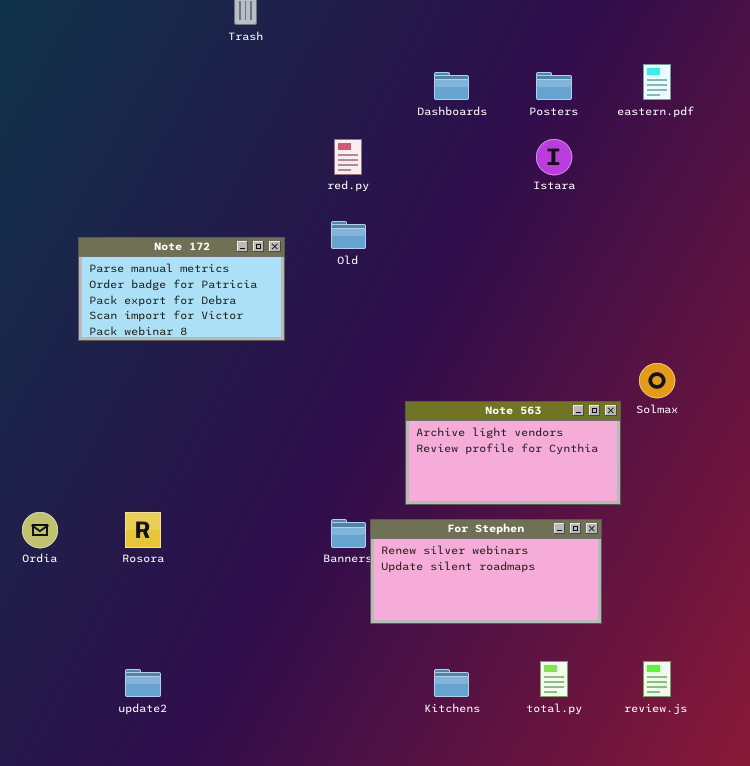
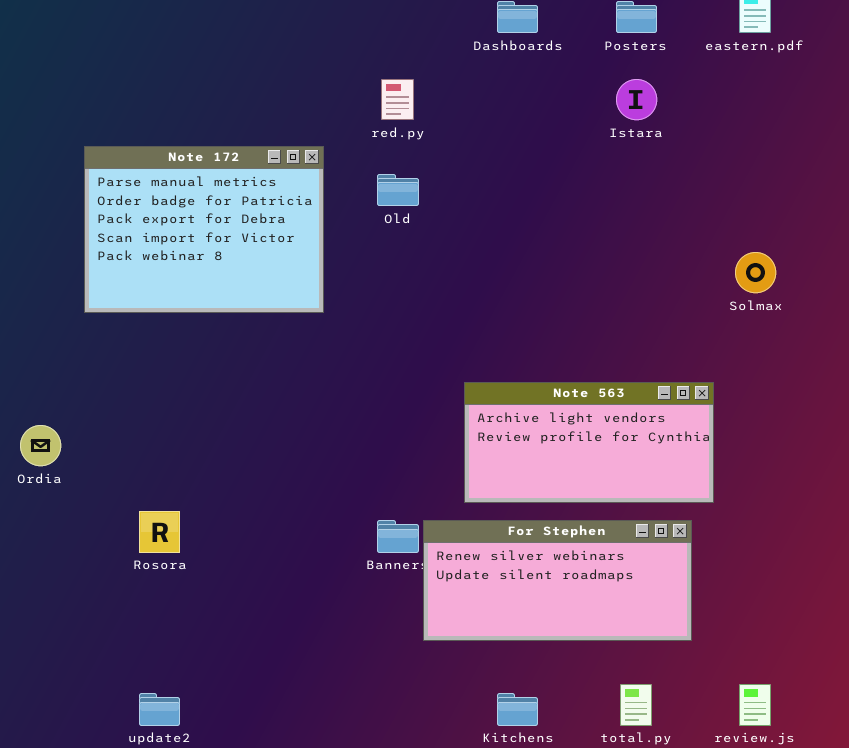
Note 172: [78,237,285,341] -> [84,146,324,313], resized
Solmax: [639,363,675,398] -> [735,252,776,293], moved
Ordia: [22,512,58,548] -> [20,425,61,466], moved

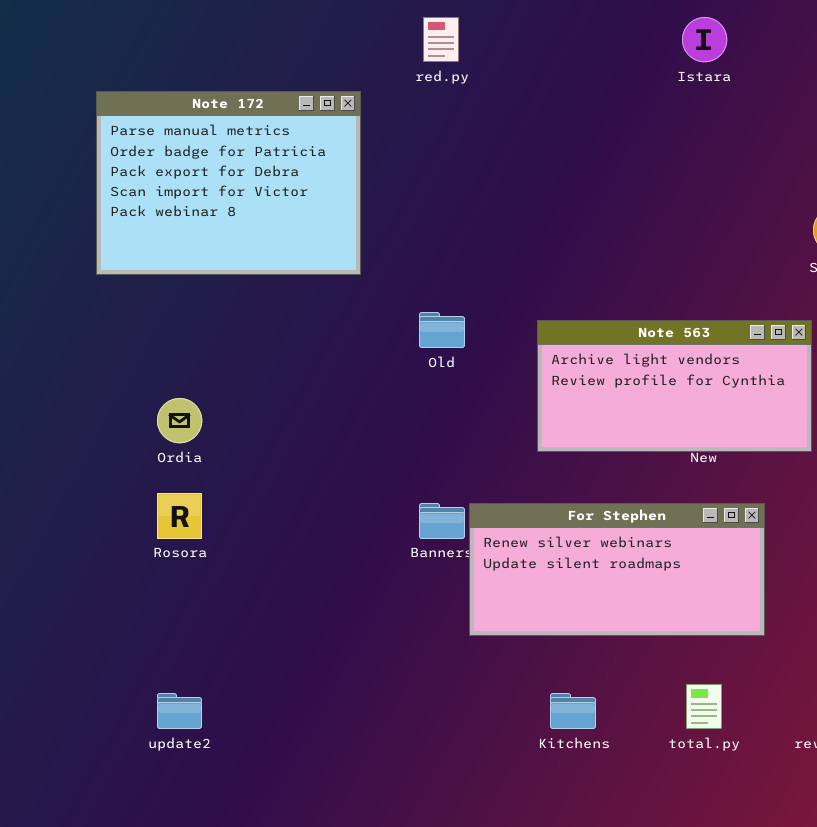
Old: [377,174,419,206] -> [419,312,465,348], moved
Note 563: [464,382,714,503] -> [537,320,812,452], moved
Ordia: [20,425,61,466] -> [157,398,202,443], moved

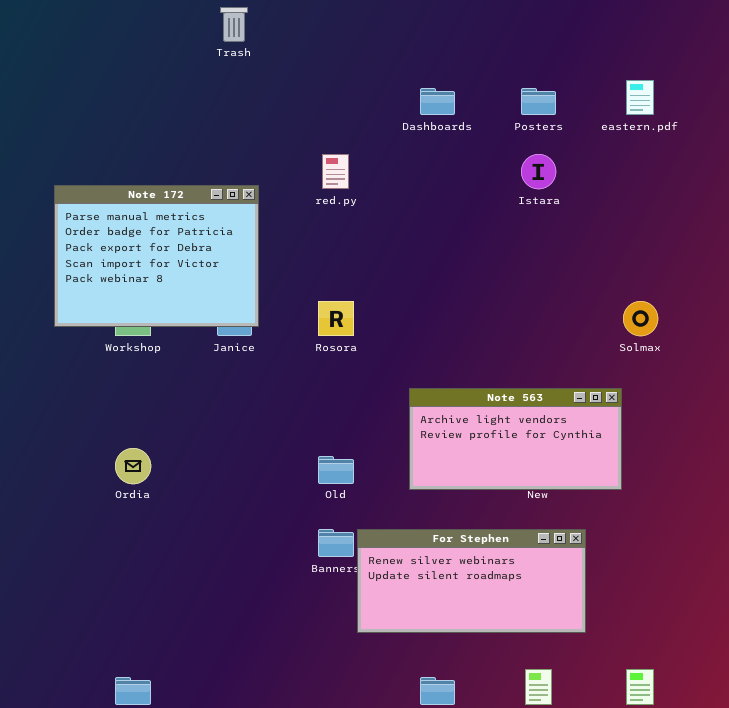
Note 172: [96,91,361,275] -> [54,185,259,327], moved
Old: [419,312,465,348] -> [318,456,354,484], moved
Rosora: [157,493,202,539] -> [318,301,354,336], moved

